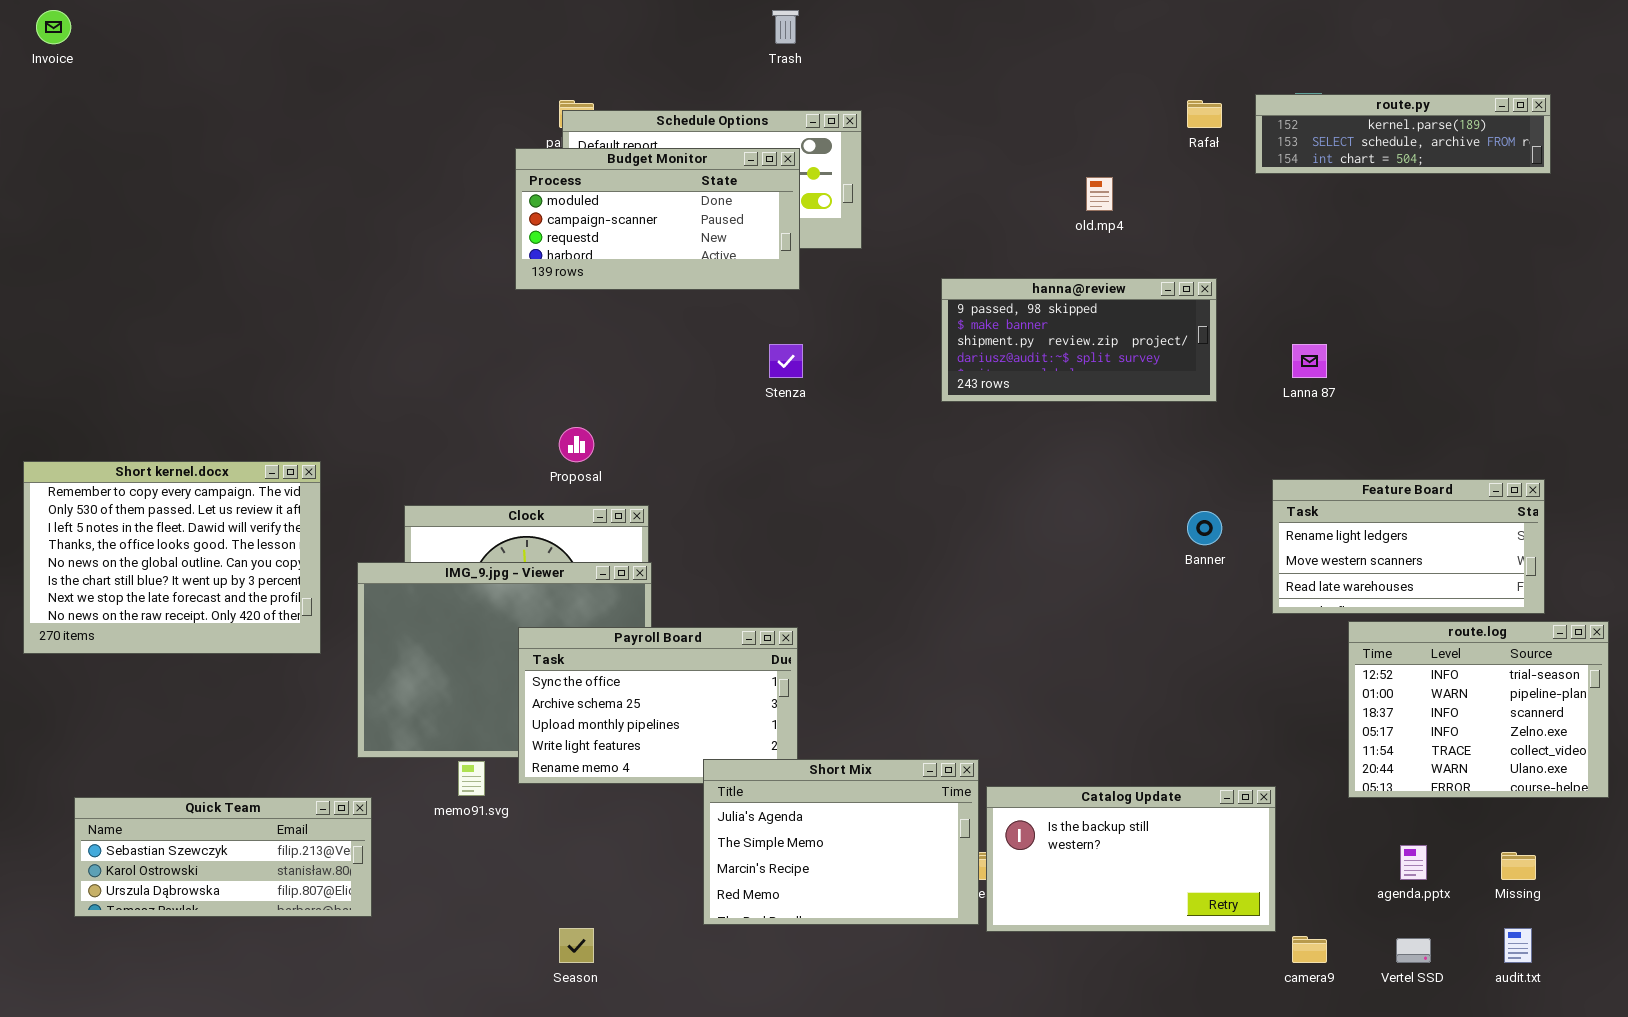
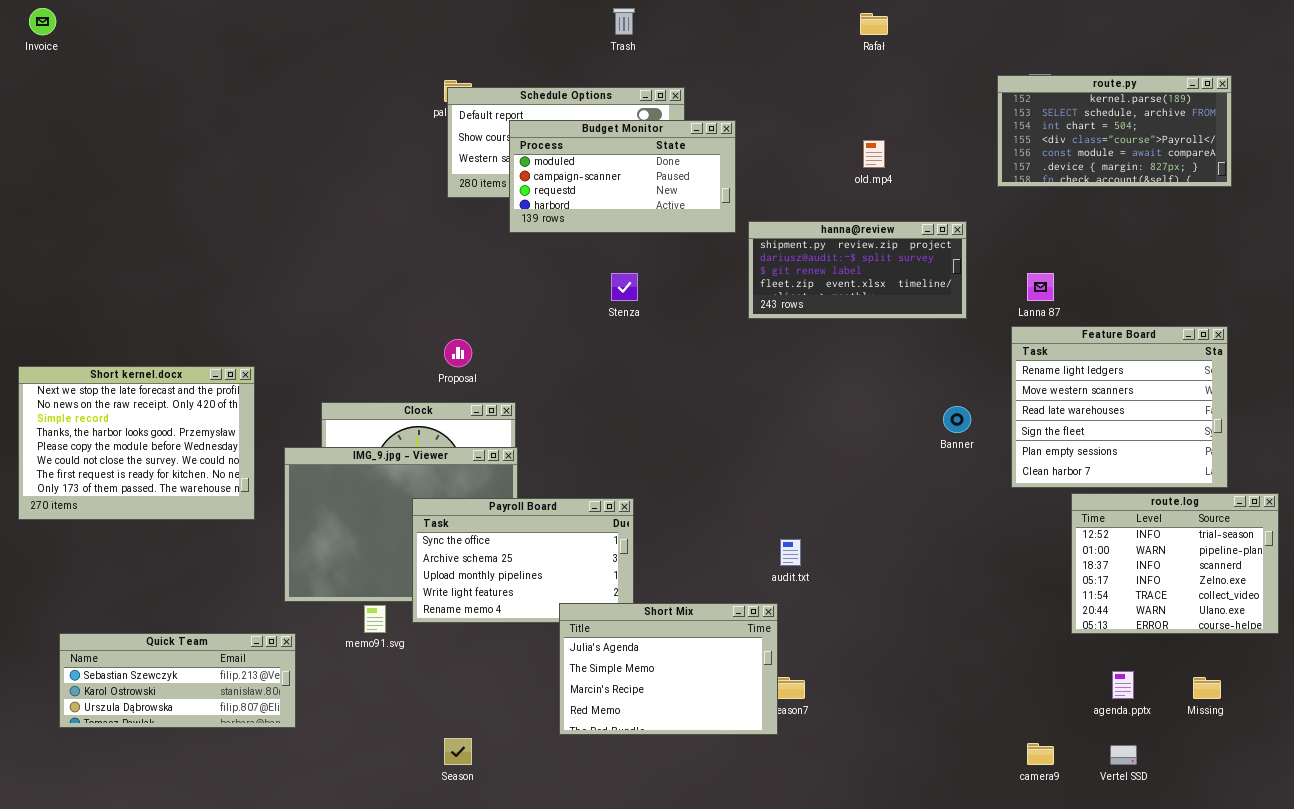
route.py: [1255,94,1551,174] -> [997,75,1232,187], resized
Rafał: [1187,100,1222,128] -> [860,13,888,35], moved
Budget Monitor: [515,148,800,290] -> [509,120,736,233], moved
hanna@review: [941,278,1217,402] -> [748,221,967,319], scrolled down 2 rows
Short kernel.docx: [23,461,321,654] -> [18,366,255,520], scrolled down 6 rows
Feature Board: [1272,479,1545,614] -> [1011,326,1228,488], resized
Catalog Update: [986,786,1276,932] -> none, closed
audit.txt: [1504,928,1532,963] -> [780,539,801,566], moved

